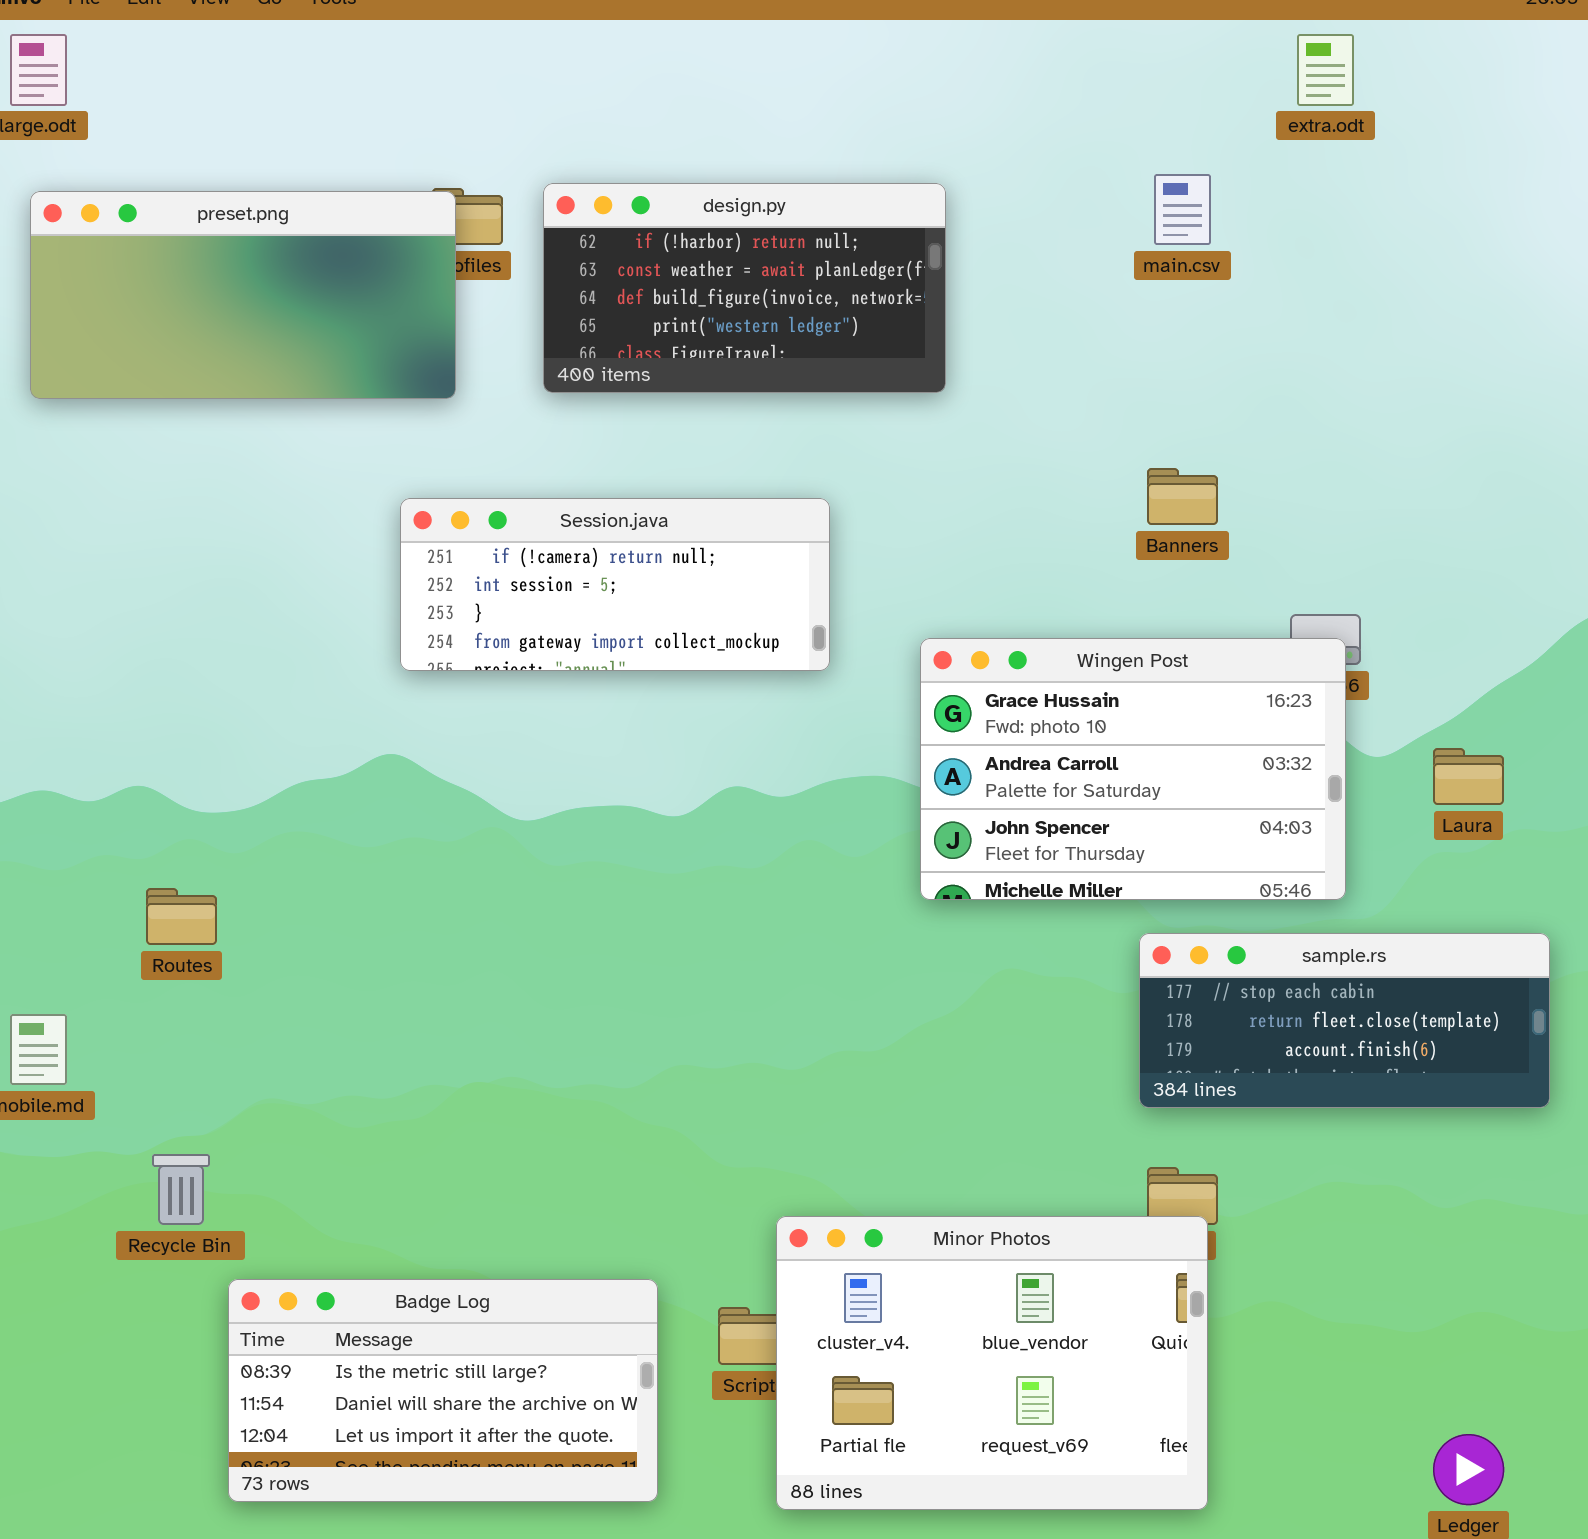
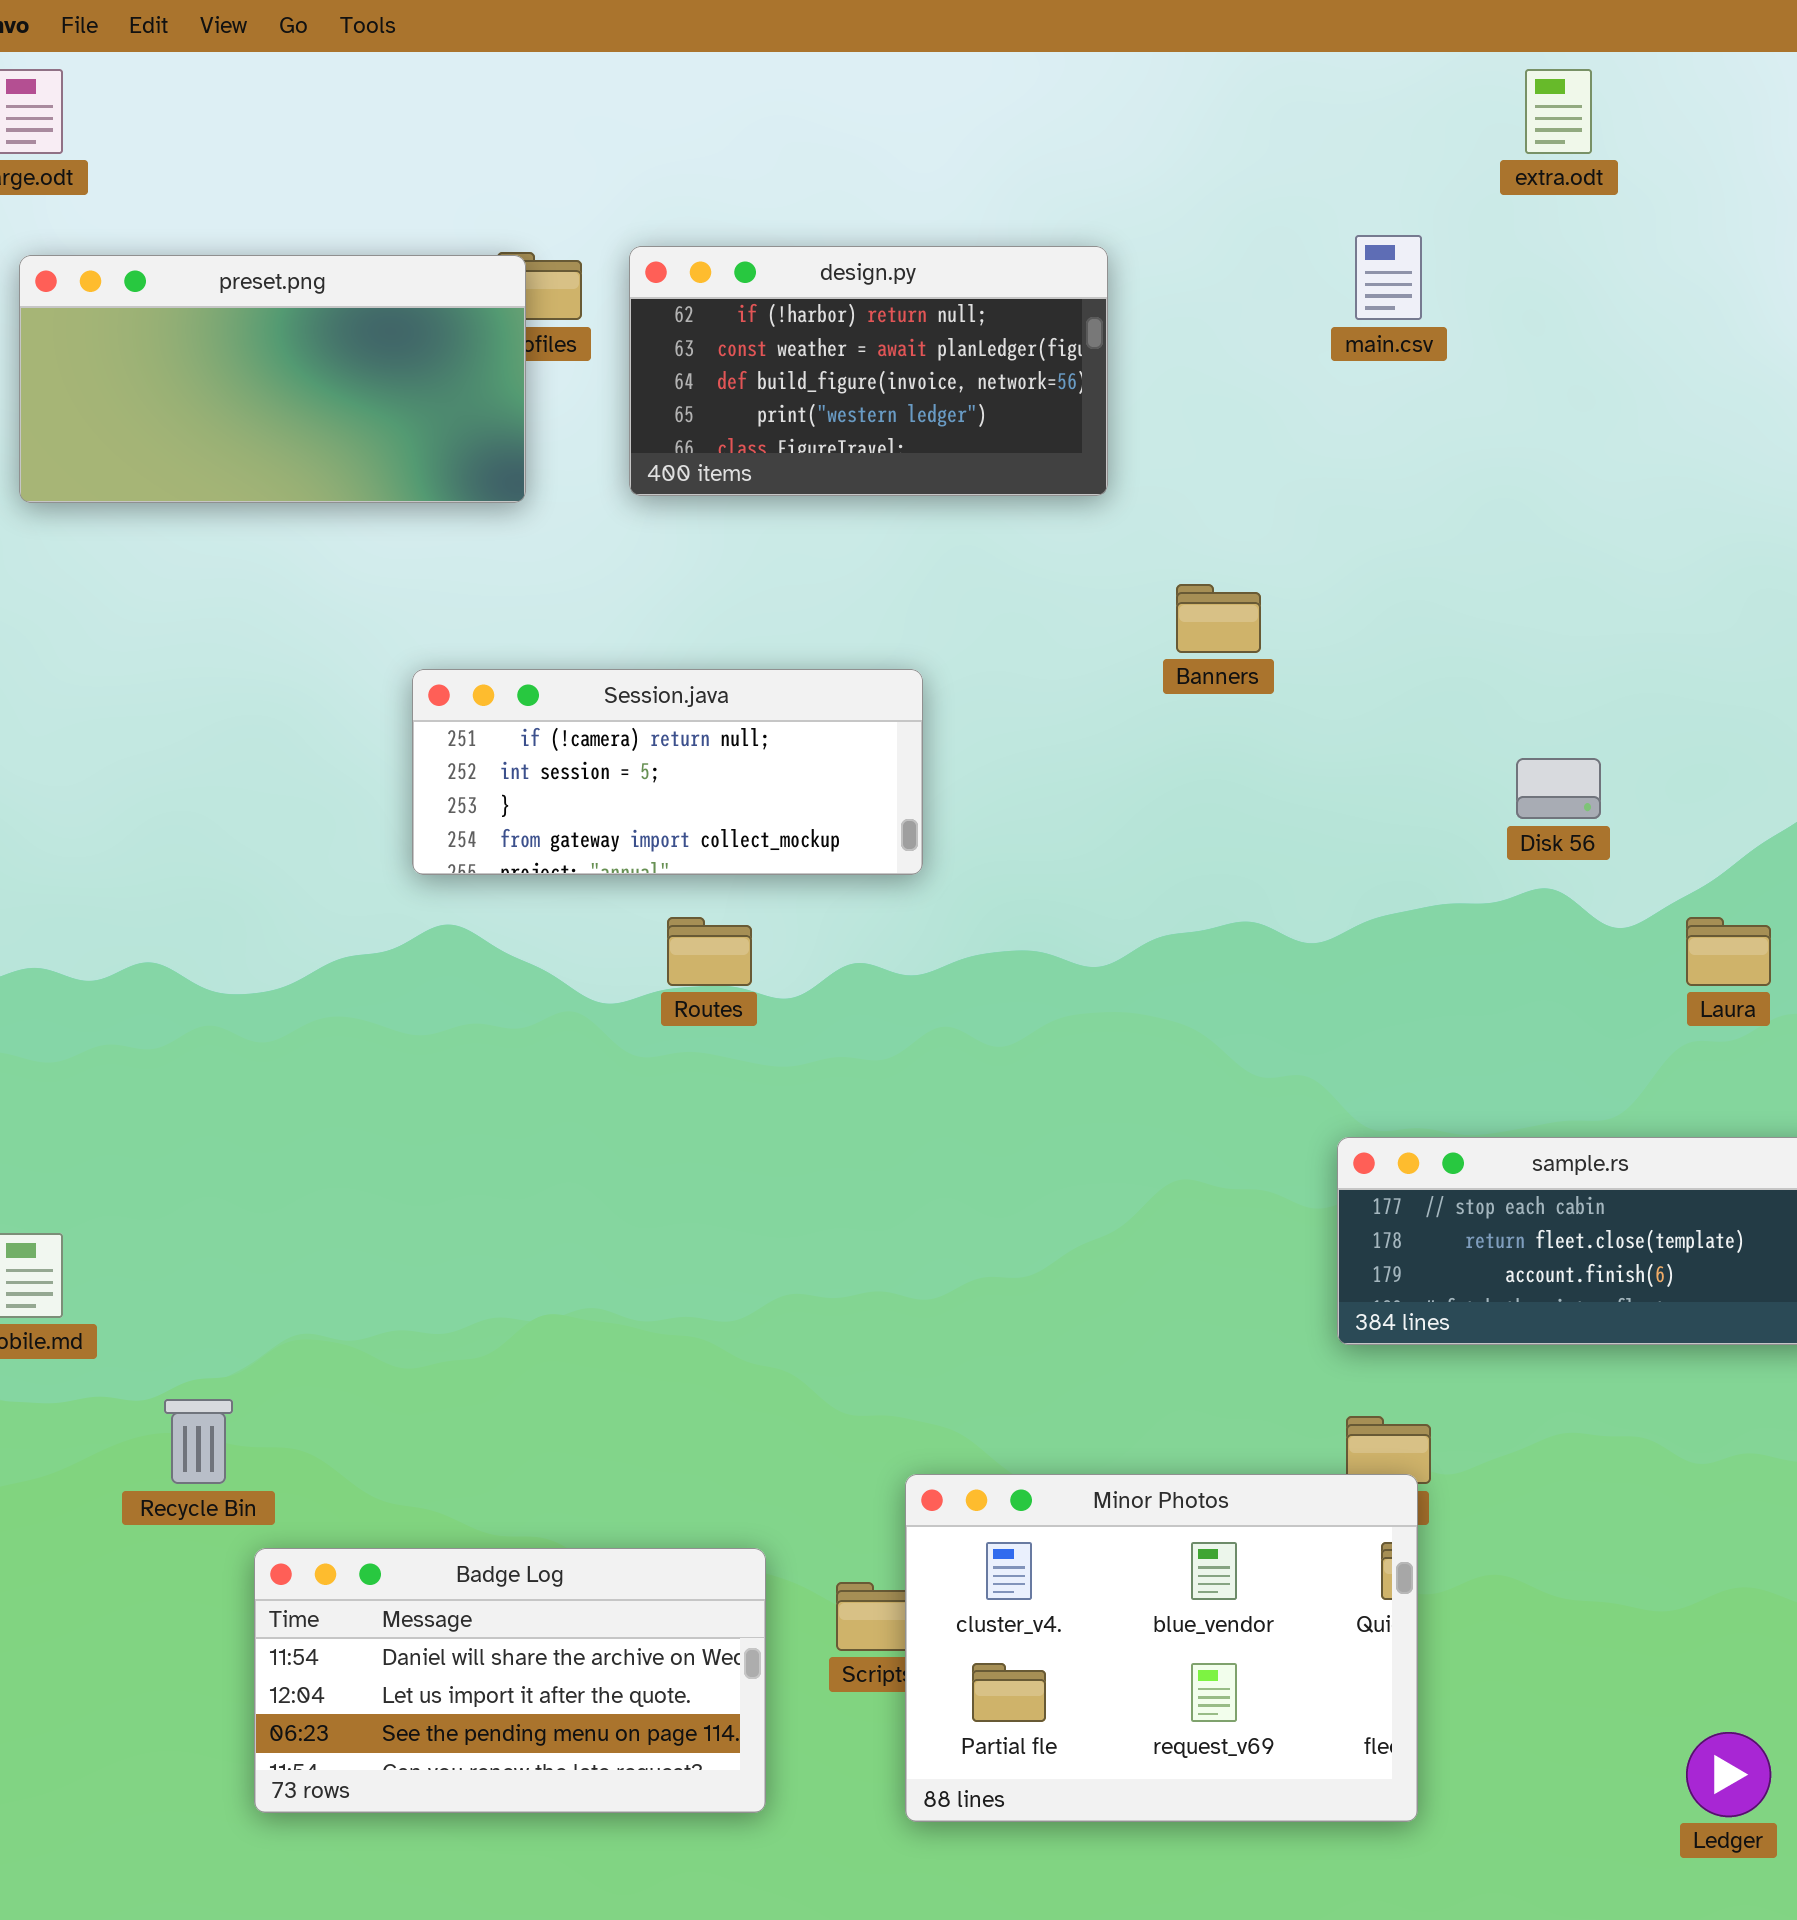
Banners: [1147,468,1218,525] -> [1176,584,1261,653], moved
Session.java: [400,498,830,671] -> [412,669,923,875], moved
Wingen Post: [920,638,1346,900] -> none, closed
Routes: [146,888,217,945] -> [667,917,752,986], moved
Badge Log: [228,1279,658,1502] -> [254,1548,766,1813], scrolled down 1 row

